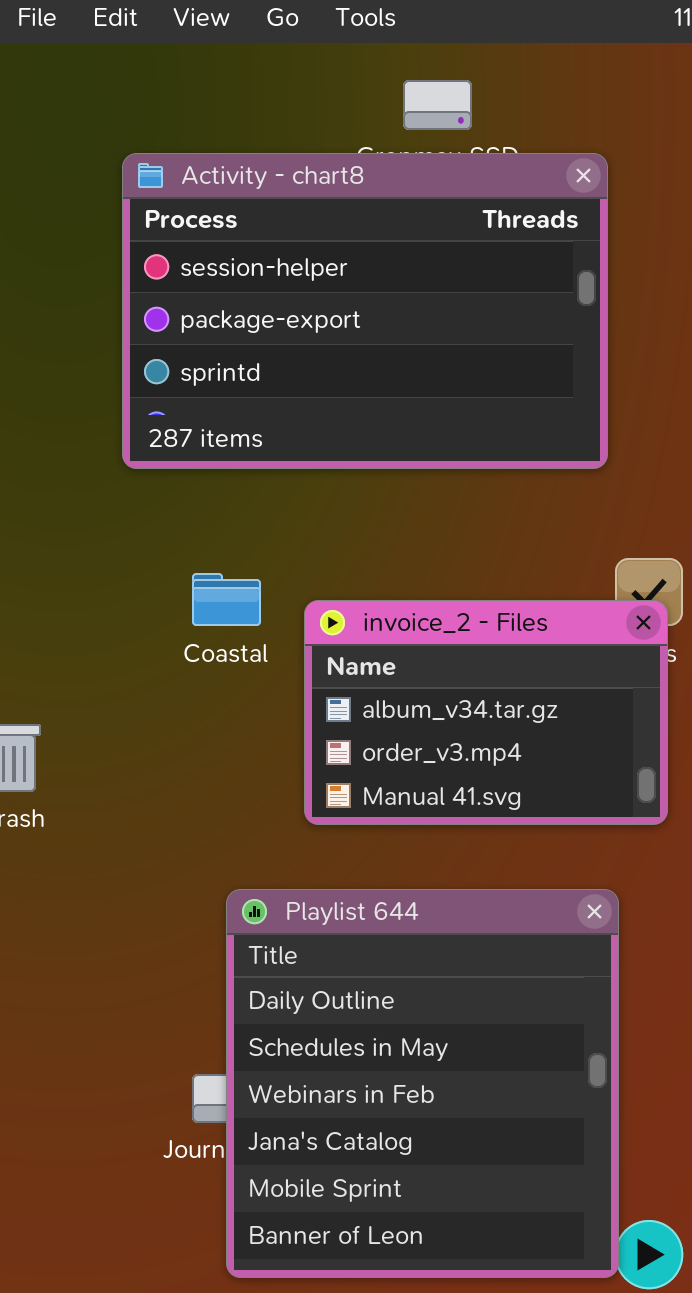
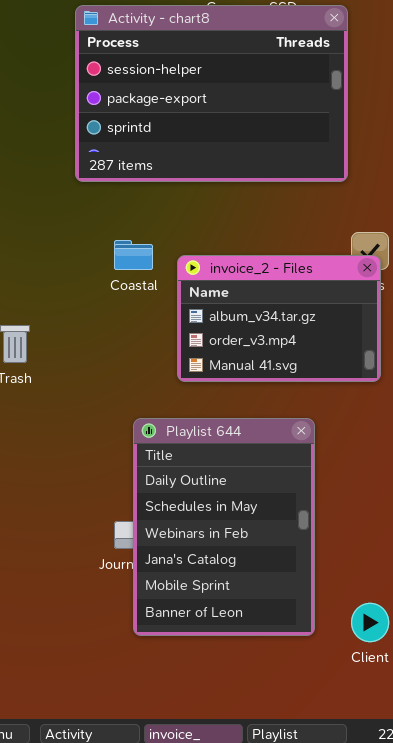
Playlist 644: [226,889,619,1278] -> [133,418,315,636], resized

